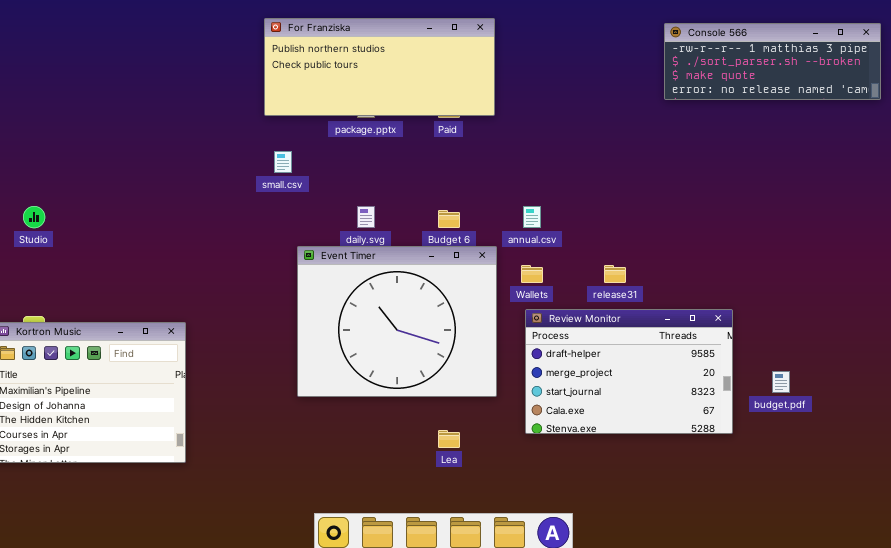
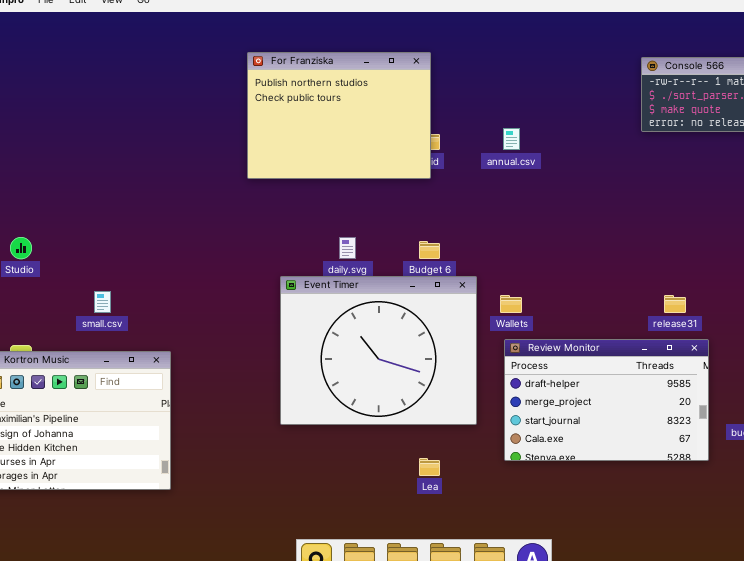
For Franziska: [264,18,495,116] -> [247,52,431,179], resized
small.csv: [274,151,292,173] -> [94,291,111,313], moved
annual.csv: [523,206,541,228] -> [503,128,520,150], moved
release31: [604,265,626,283] -> [664,295,686,313], moved

